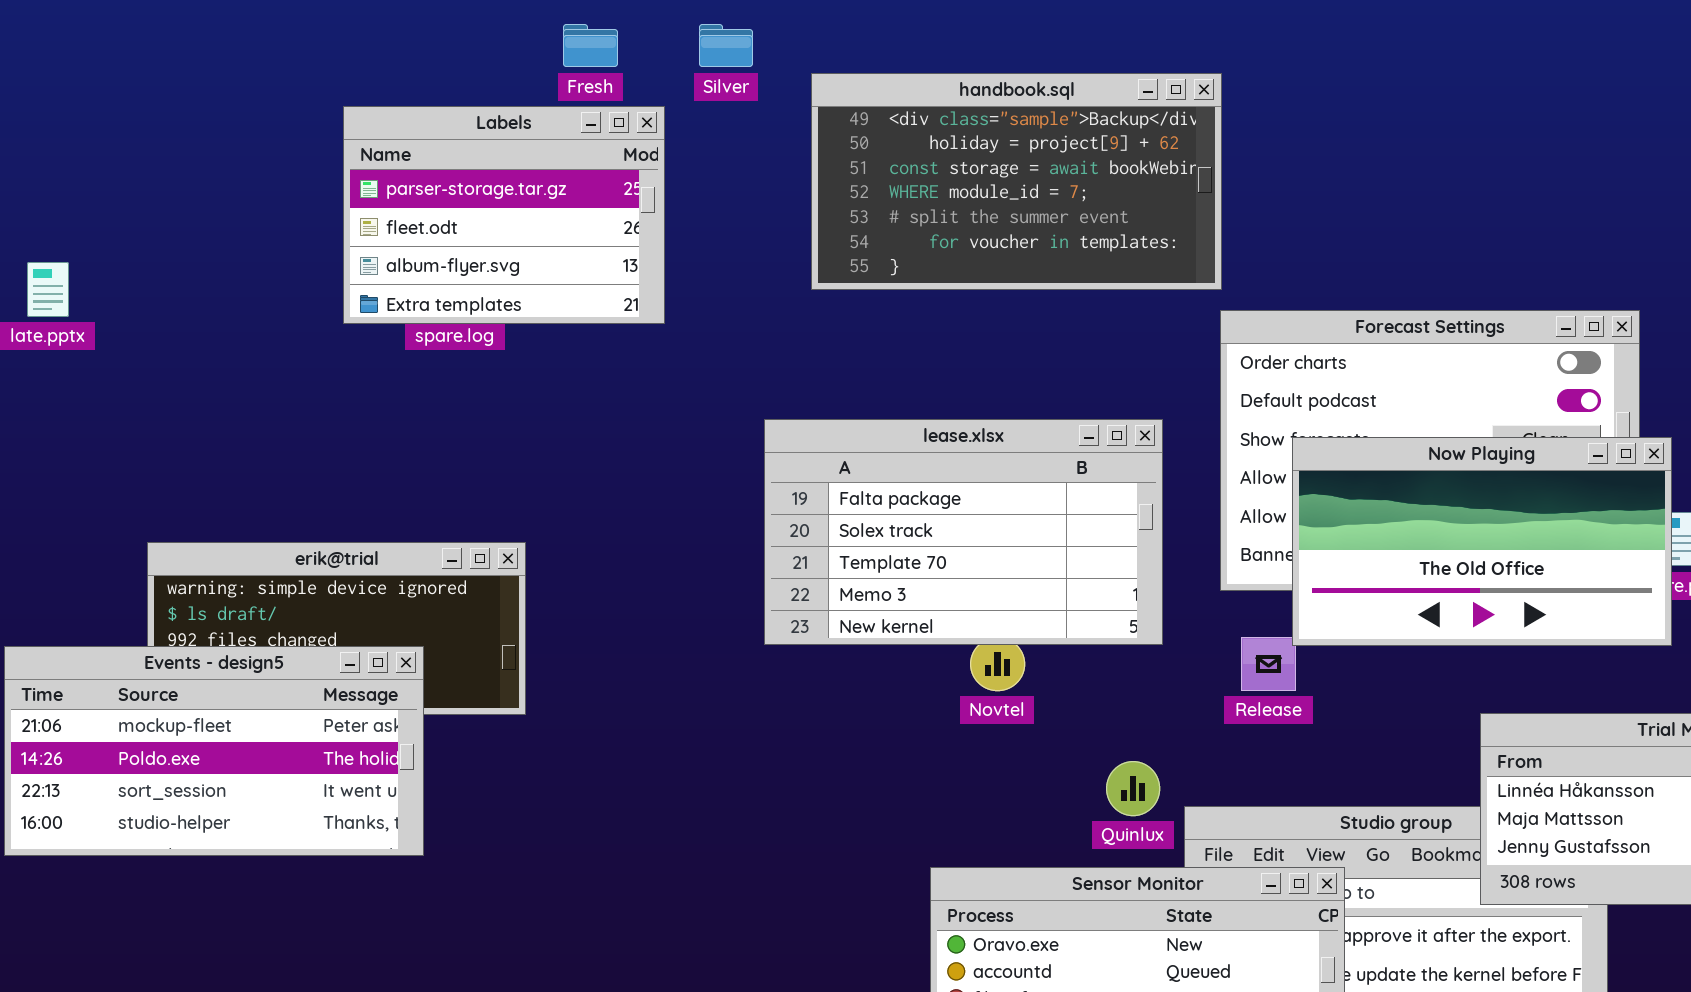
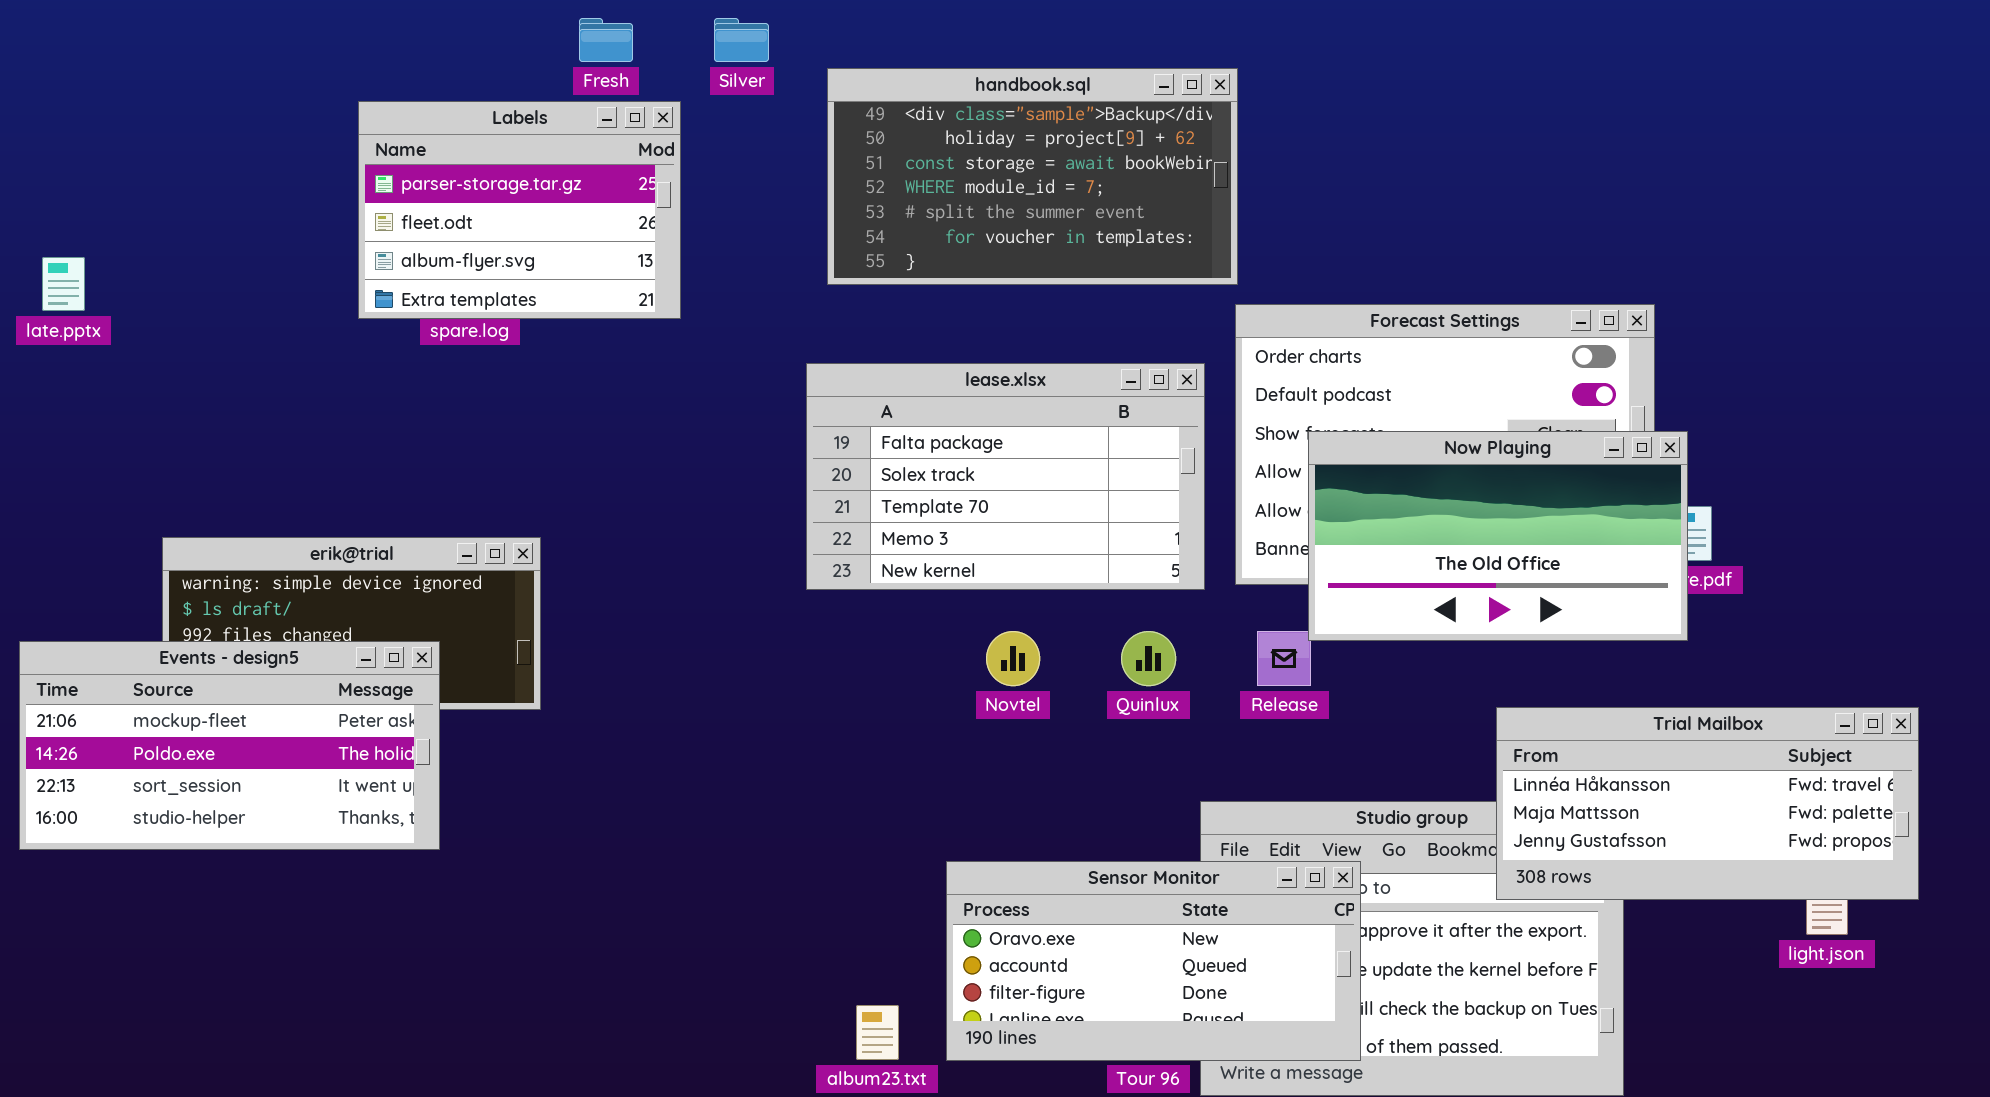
lease.xlsx: [764,419,1163,645] -> [806,363,1205,590], moved
Quinlux: [1106,761,1160,816] -> [1121,631,1176,686], moved

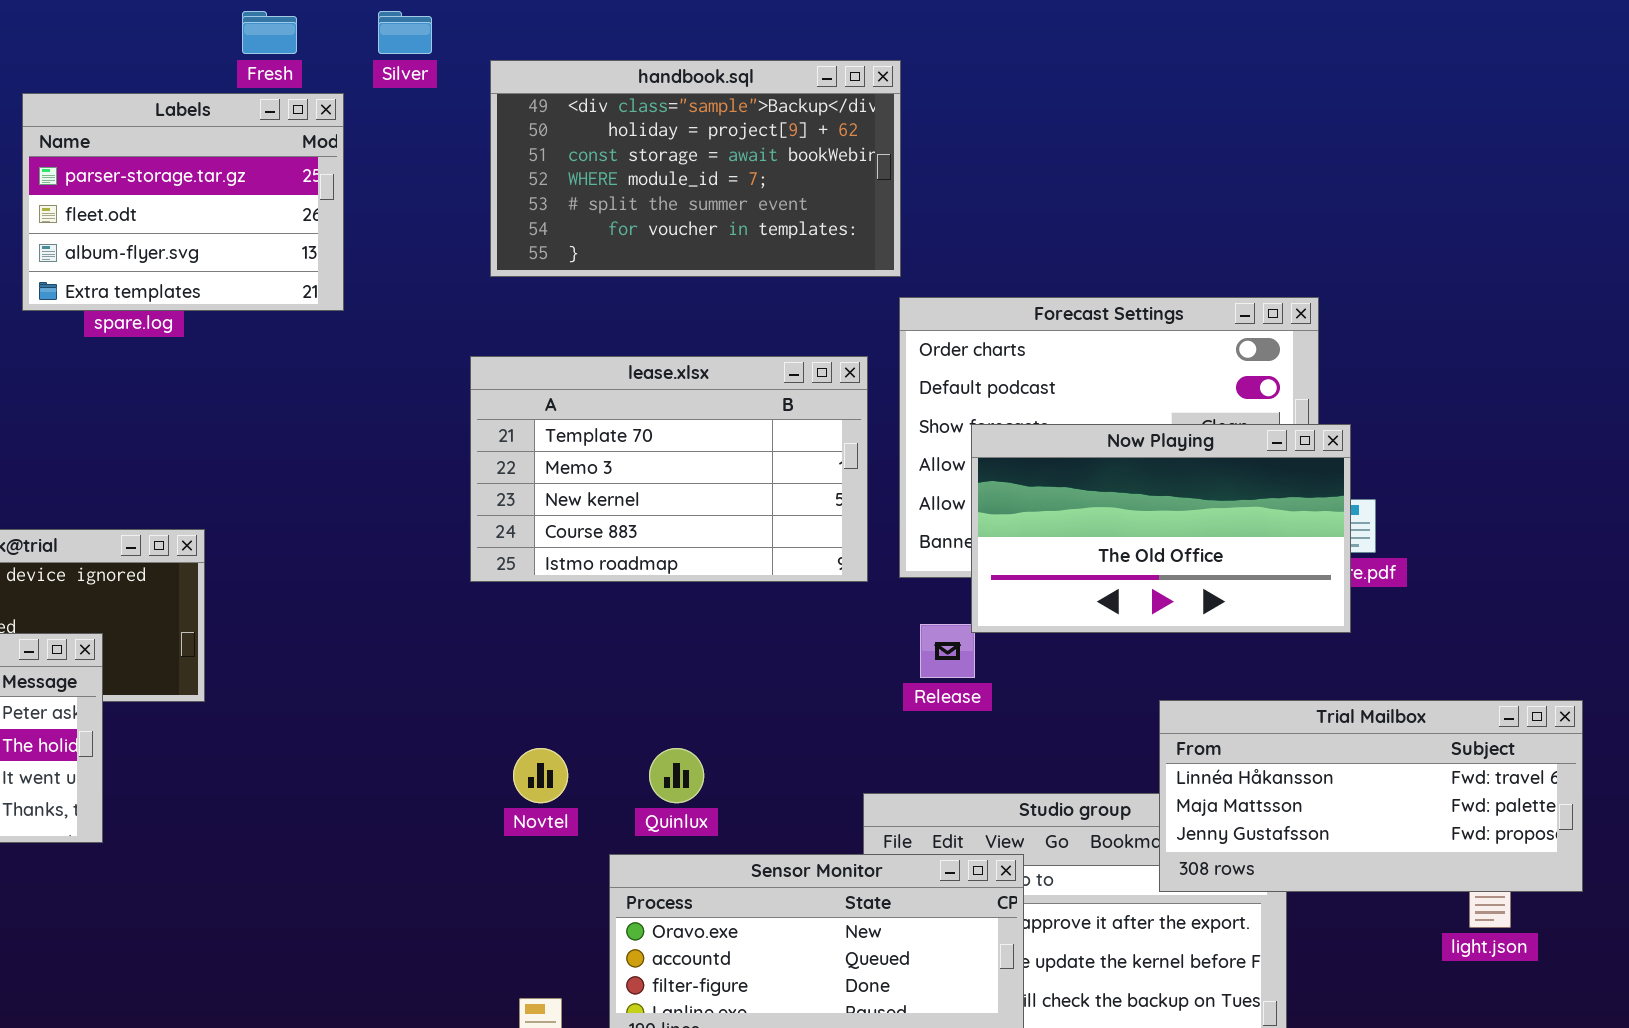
lease.xlsx: [806,363,1205,590] -> [470,356,868,582], scrolled down 2 rows
Novtel: [986,631,1040,686] -> [513,748,568,803], moved
Quinlux: [1121,631,1176,686] -> [649,748,704,803], moved

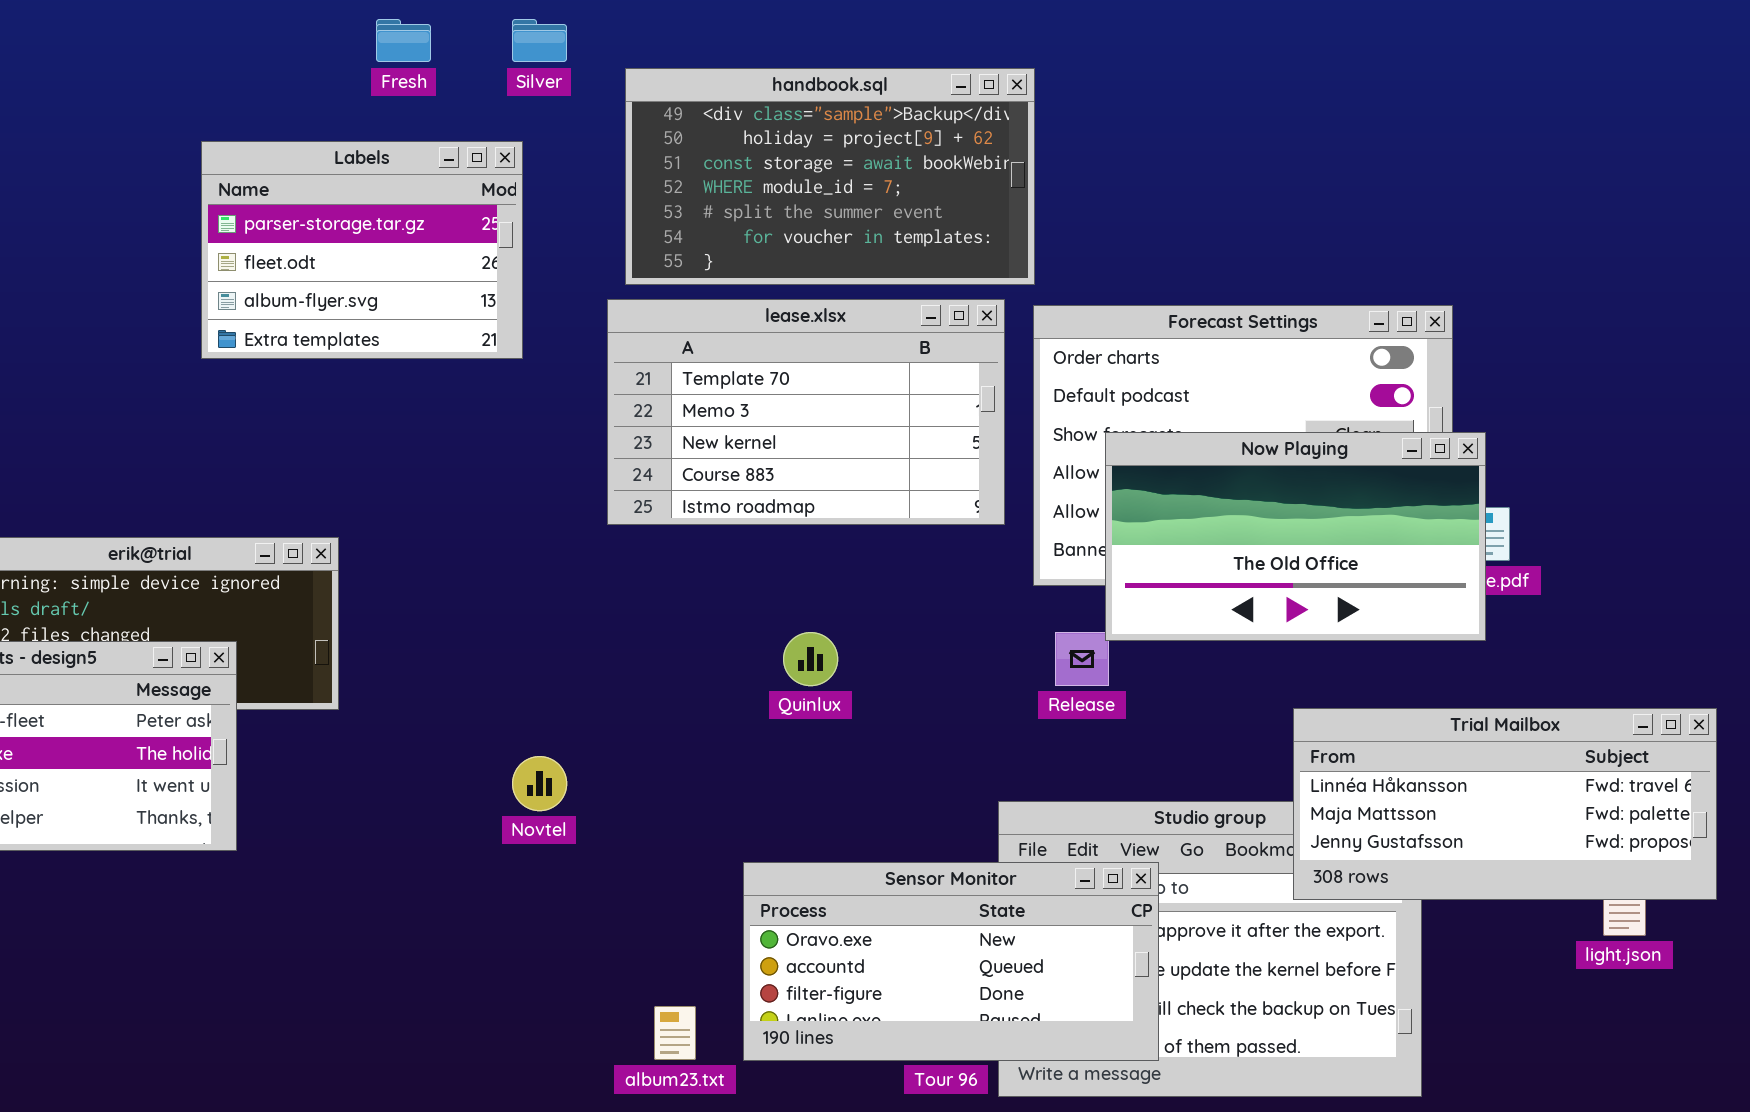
Labels: [22,93,344,311] -> [201,141,523,359], moved
lease.xlsx: [470,356,868,582] -> [607,299,1005,525], moved
Novtel: [513,748,568,803] -> [512,756,567,811], moved
Quinlux: [649,748,704,803] -> [783,632,838,686], moved

